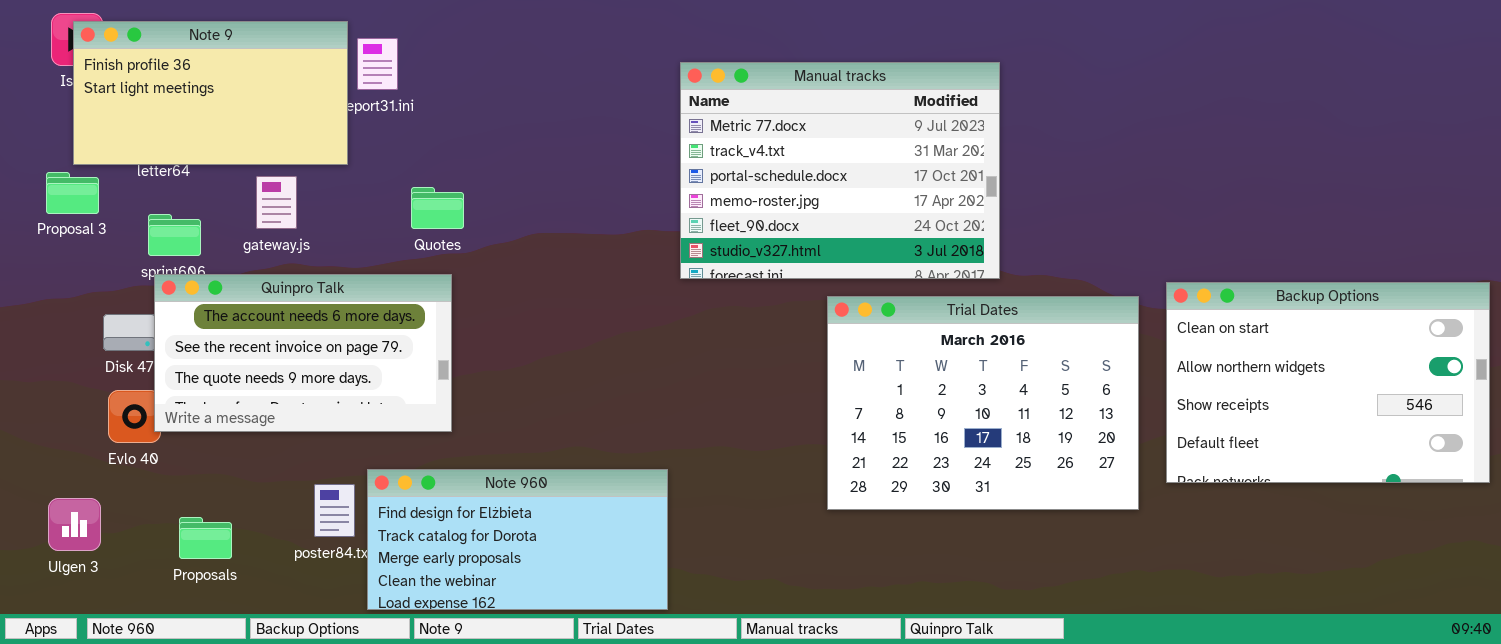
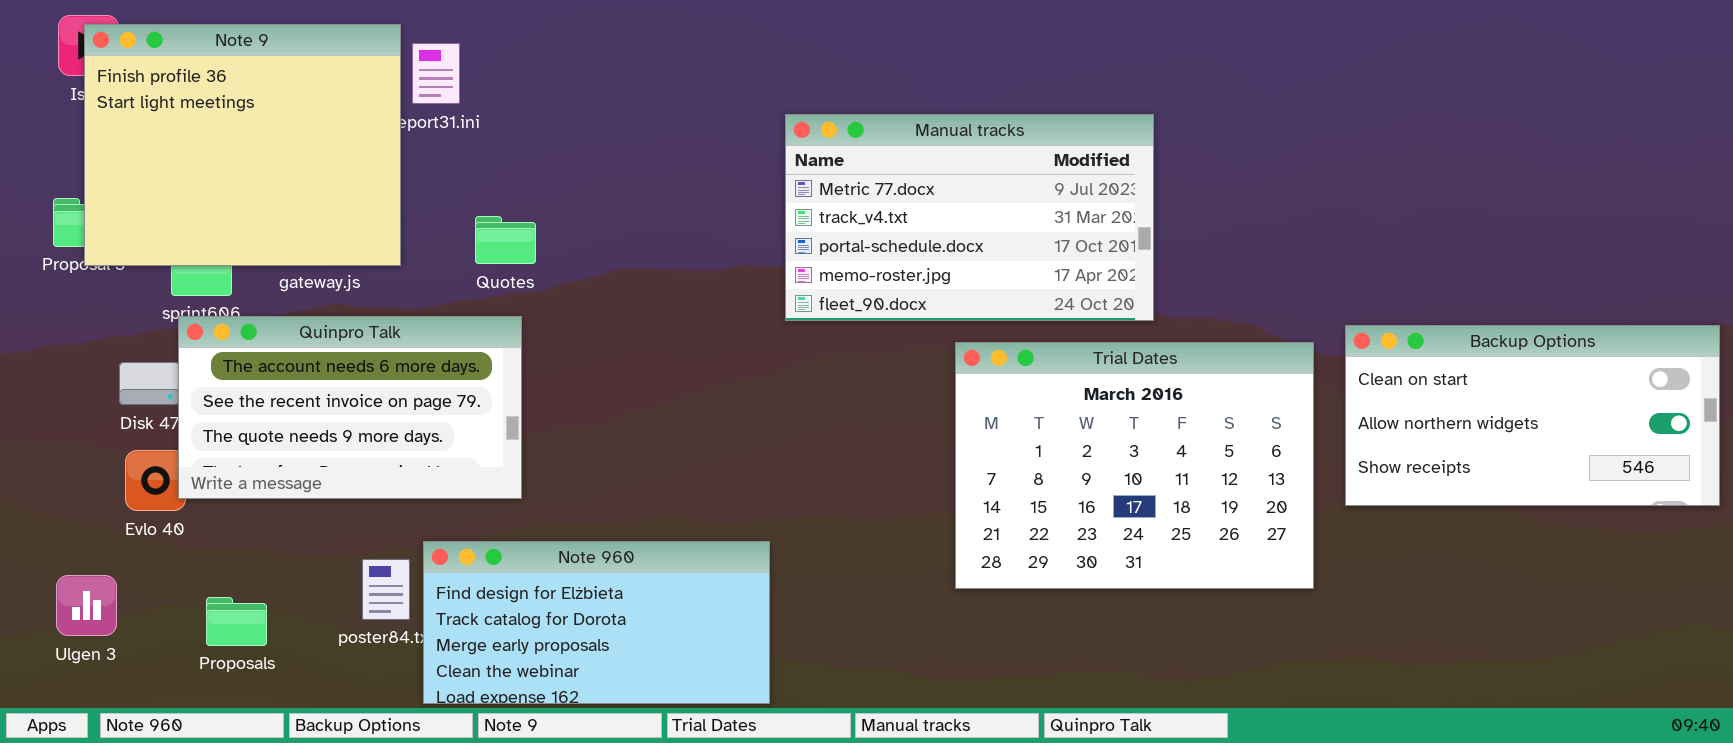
Note 9: [73,21,348,165] -> [84,24,401,266], resized
Manual tracks: [680,62,1000,279] -> [785,114,1154,321], resized
Backup Options: [1166,282,1490,483] -> [1345,325,1720,506], resized

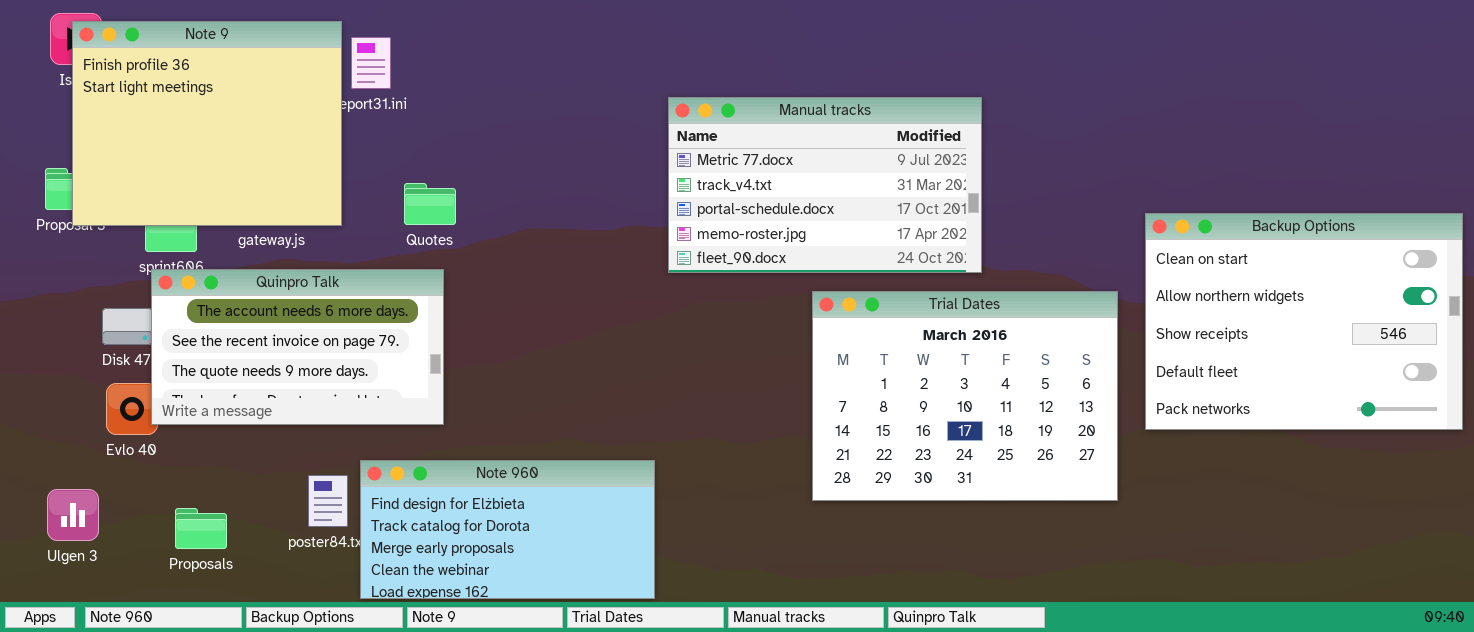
Backup Options: [1345,325,1720,506] -> [1145,213,1463,430], resized

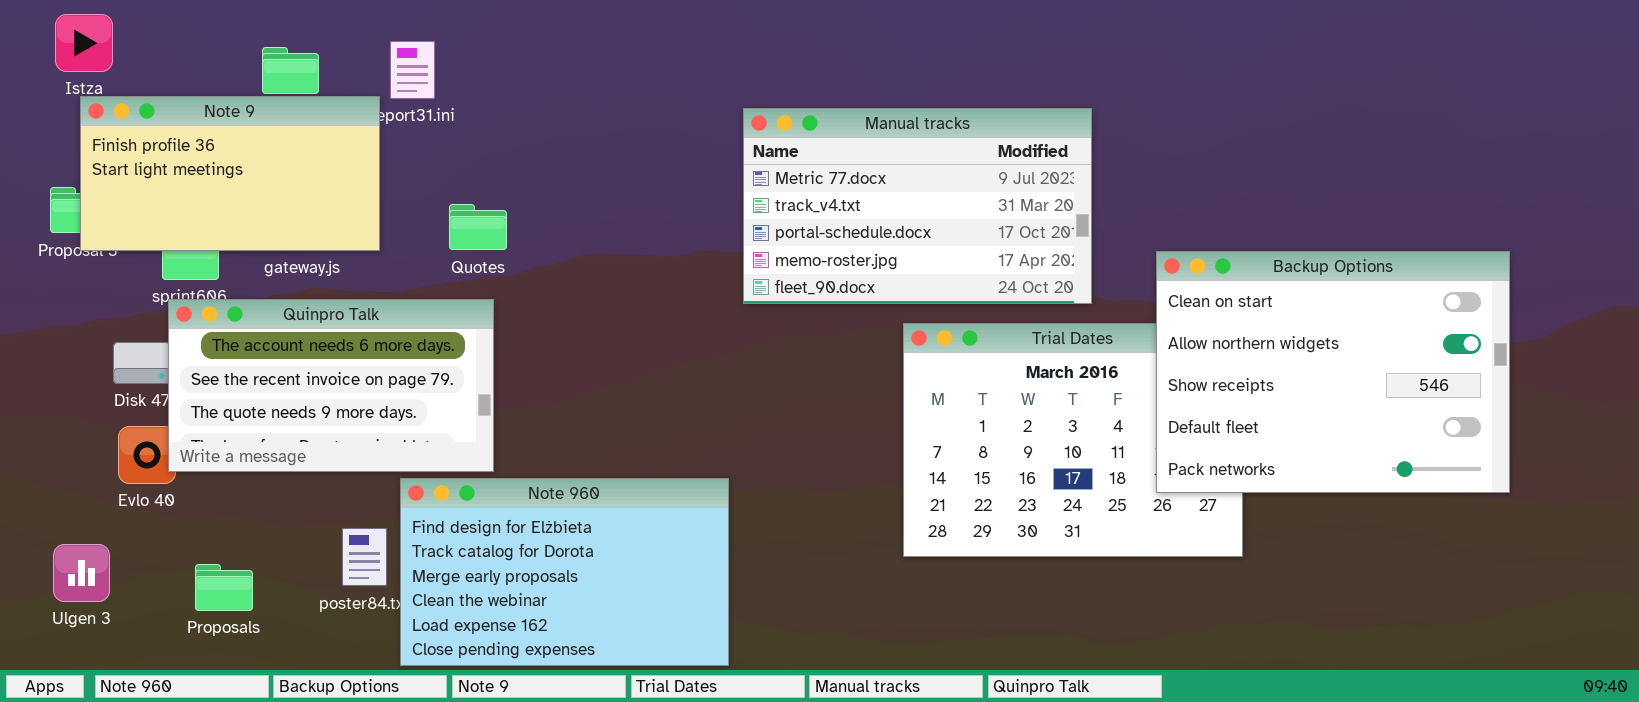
Note 9: [72,21,342,226] -> [80,96,380,251], resized
Backup Options: [1145,213,1463,430] -> [1156,251,1510,493], moved
Note 960: [360,460,655,599] -> [400,478,729,666], resized

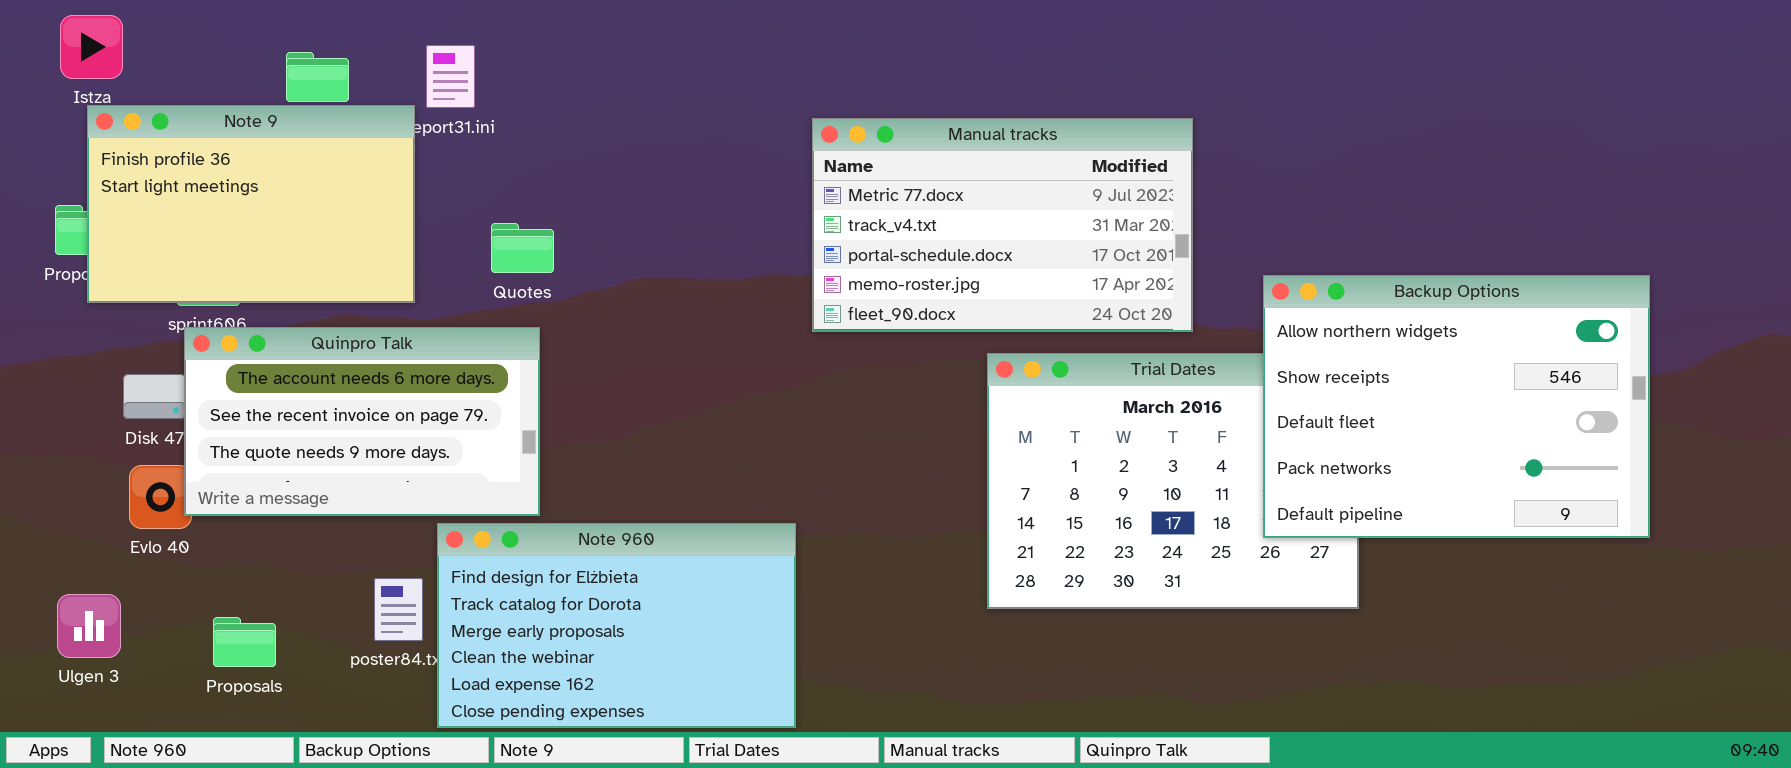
Note 9: [80,96,380,251] -> [87,105,415,303], resized
Backup Options: [1156,251,1510,493] -> [1263,275,1650,538], scrolled down 1 row

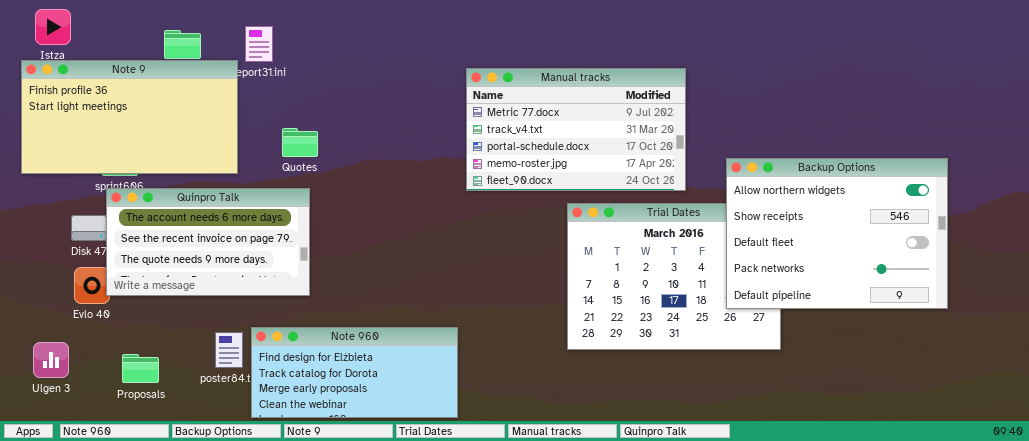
Note 9: [87,105,415,303] -> [21,60,238,174], resized
Note 960: [437,523,796,728] -> [251,327,458,418], resized

